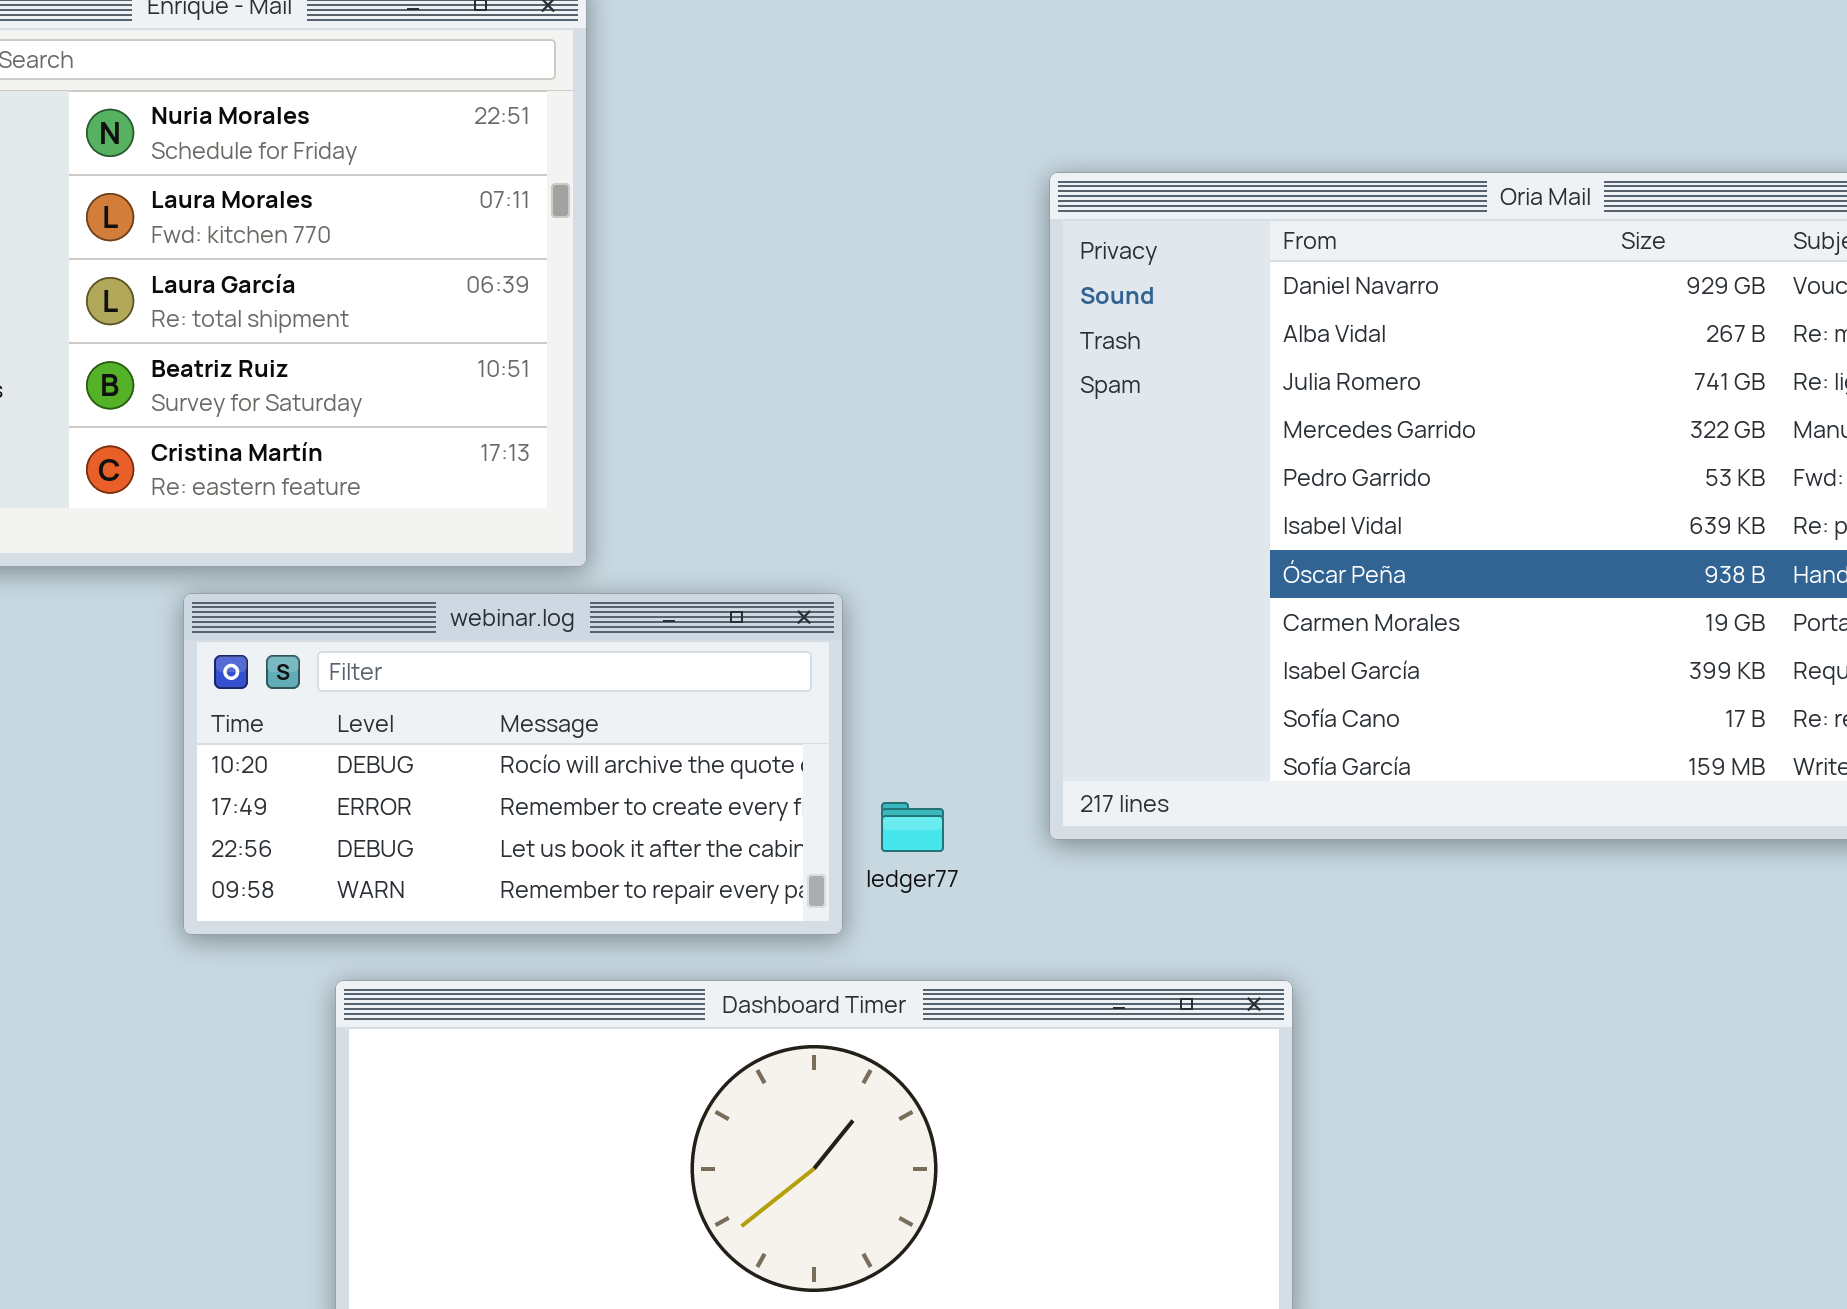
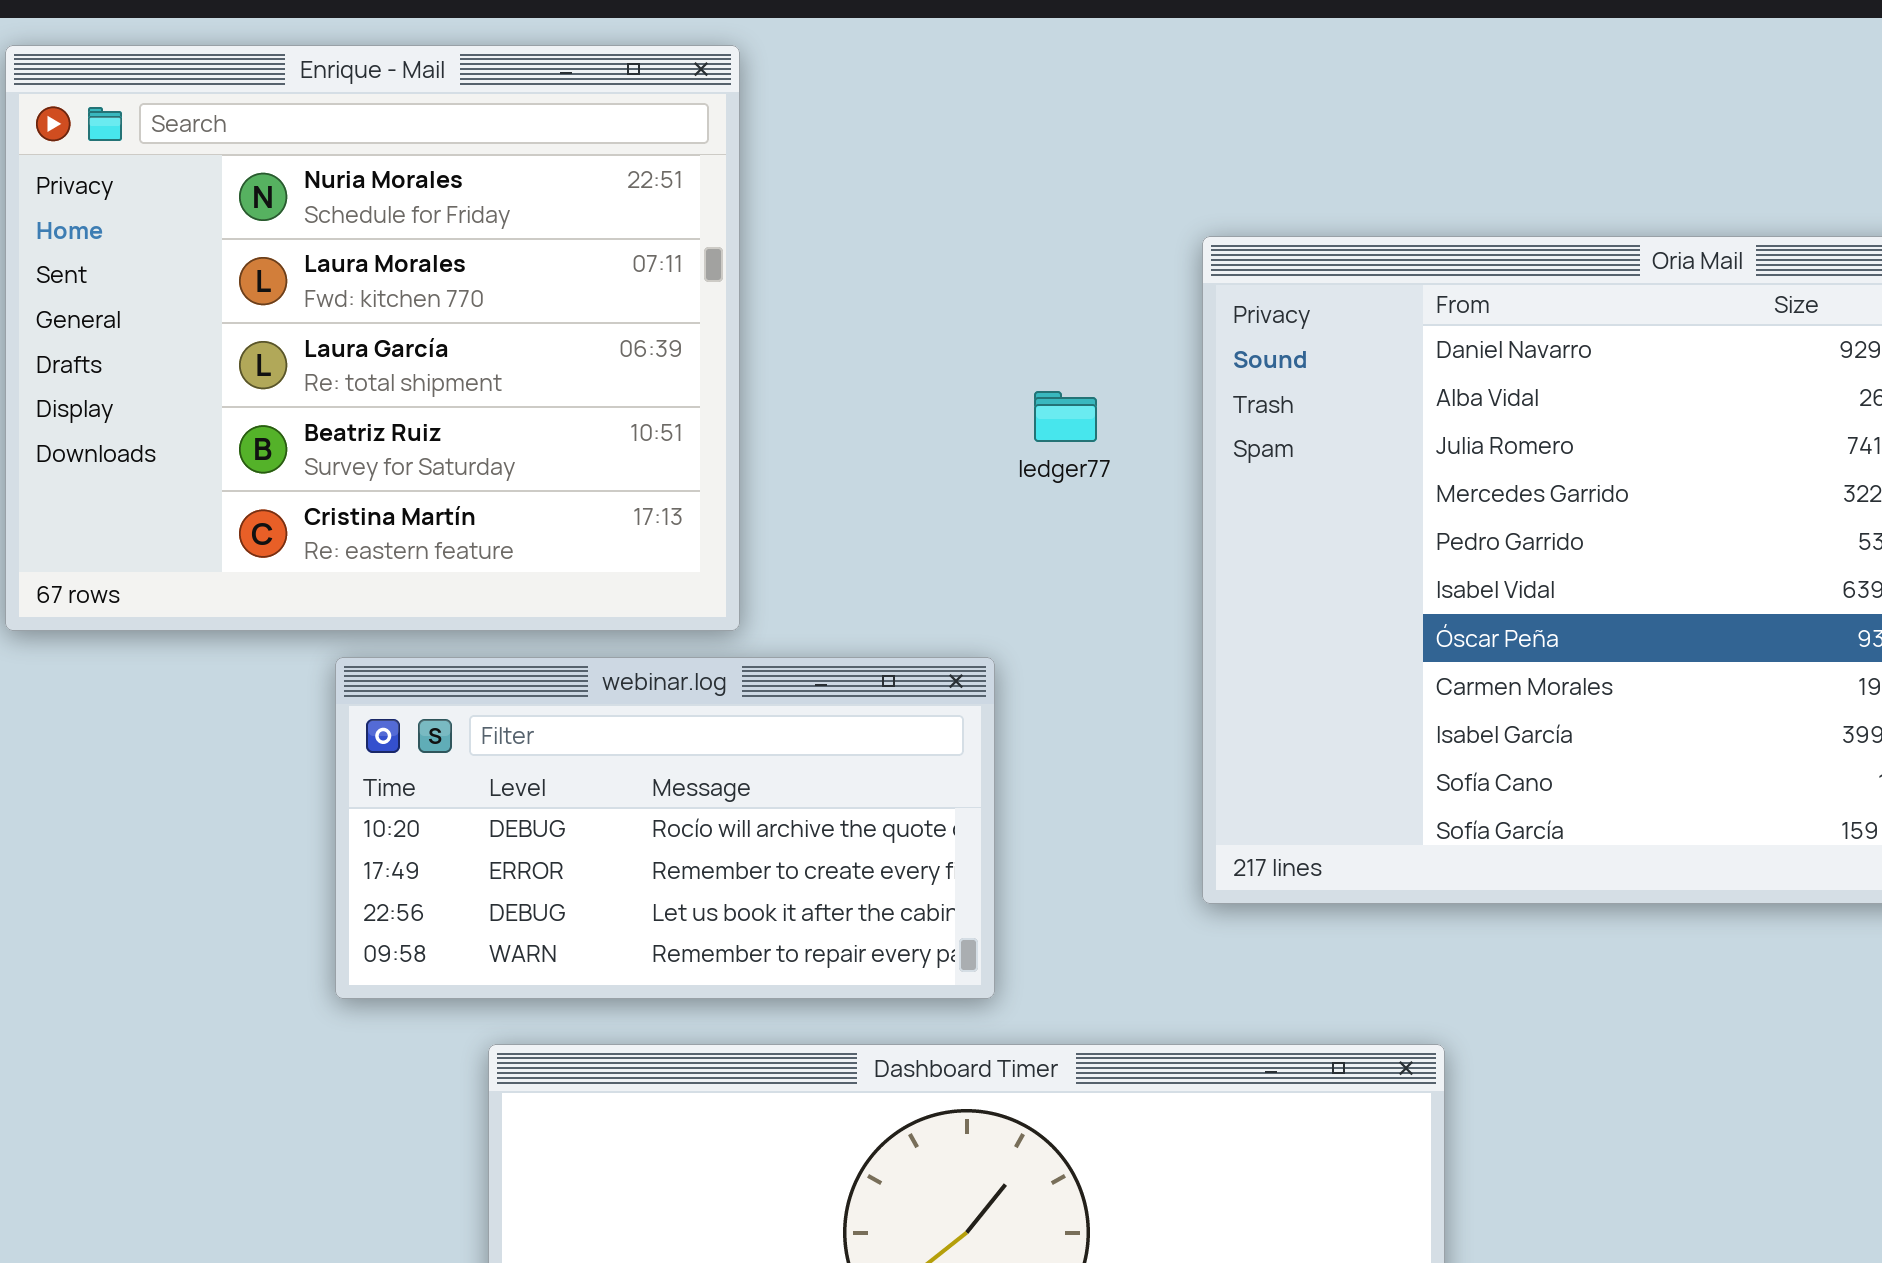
ledger77: [881,802,944,852] -> [1034,391,1097,442], moved

